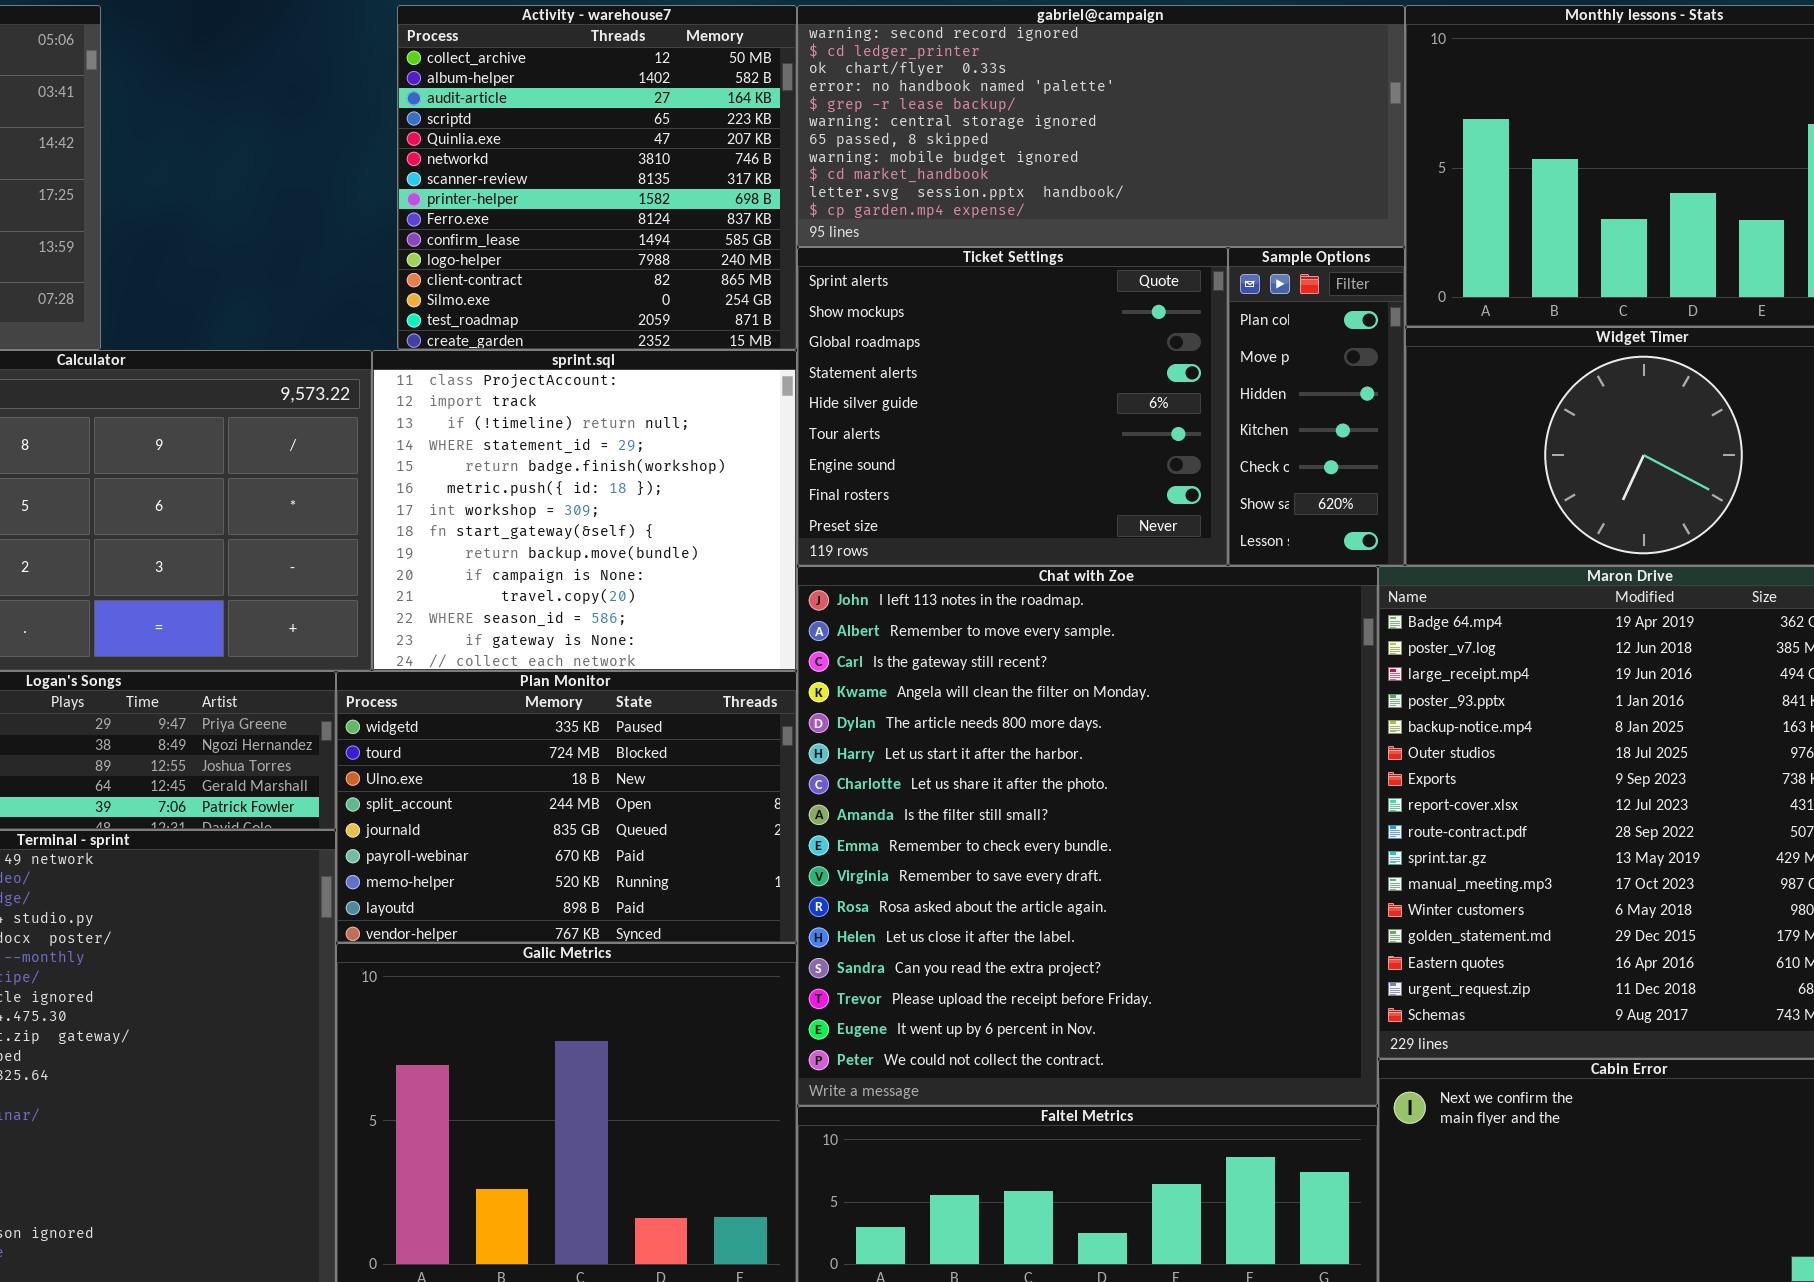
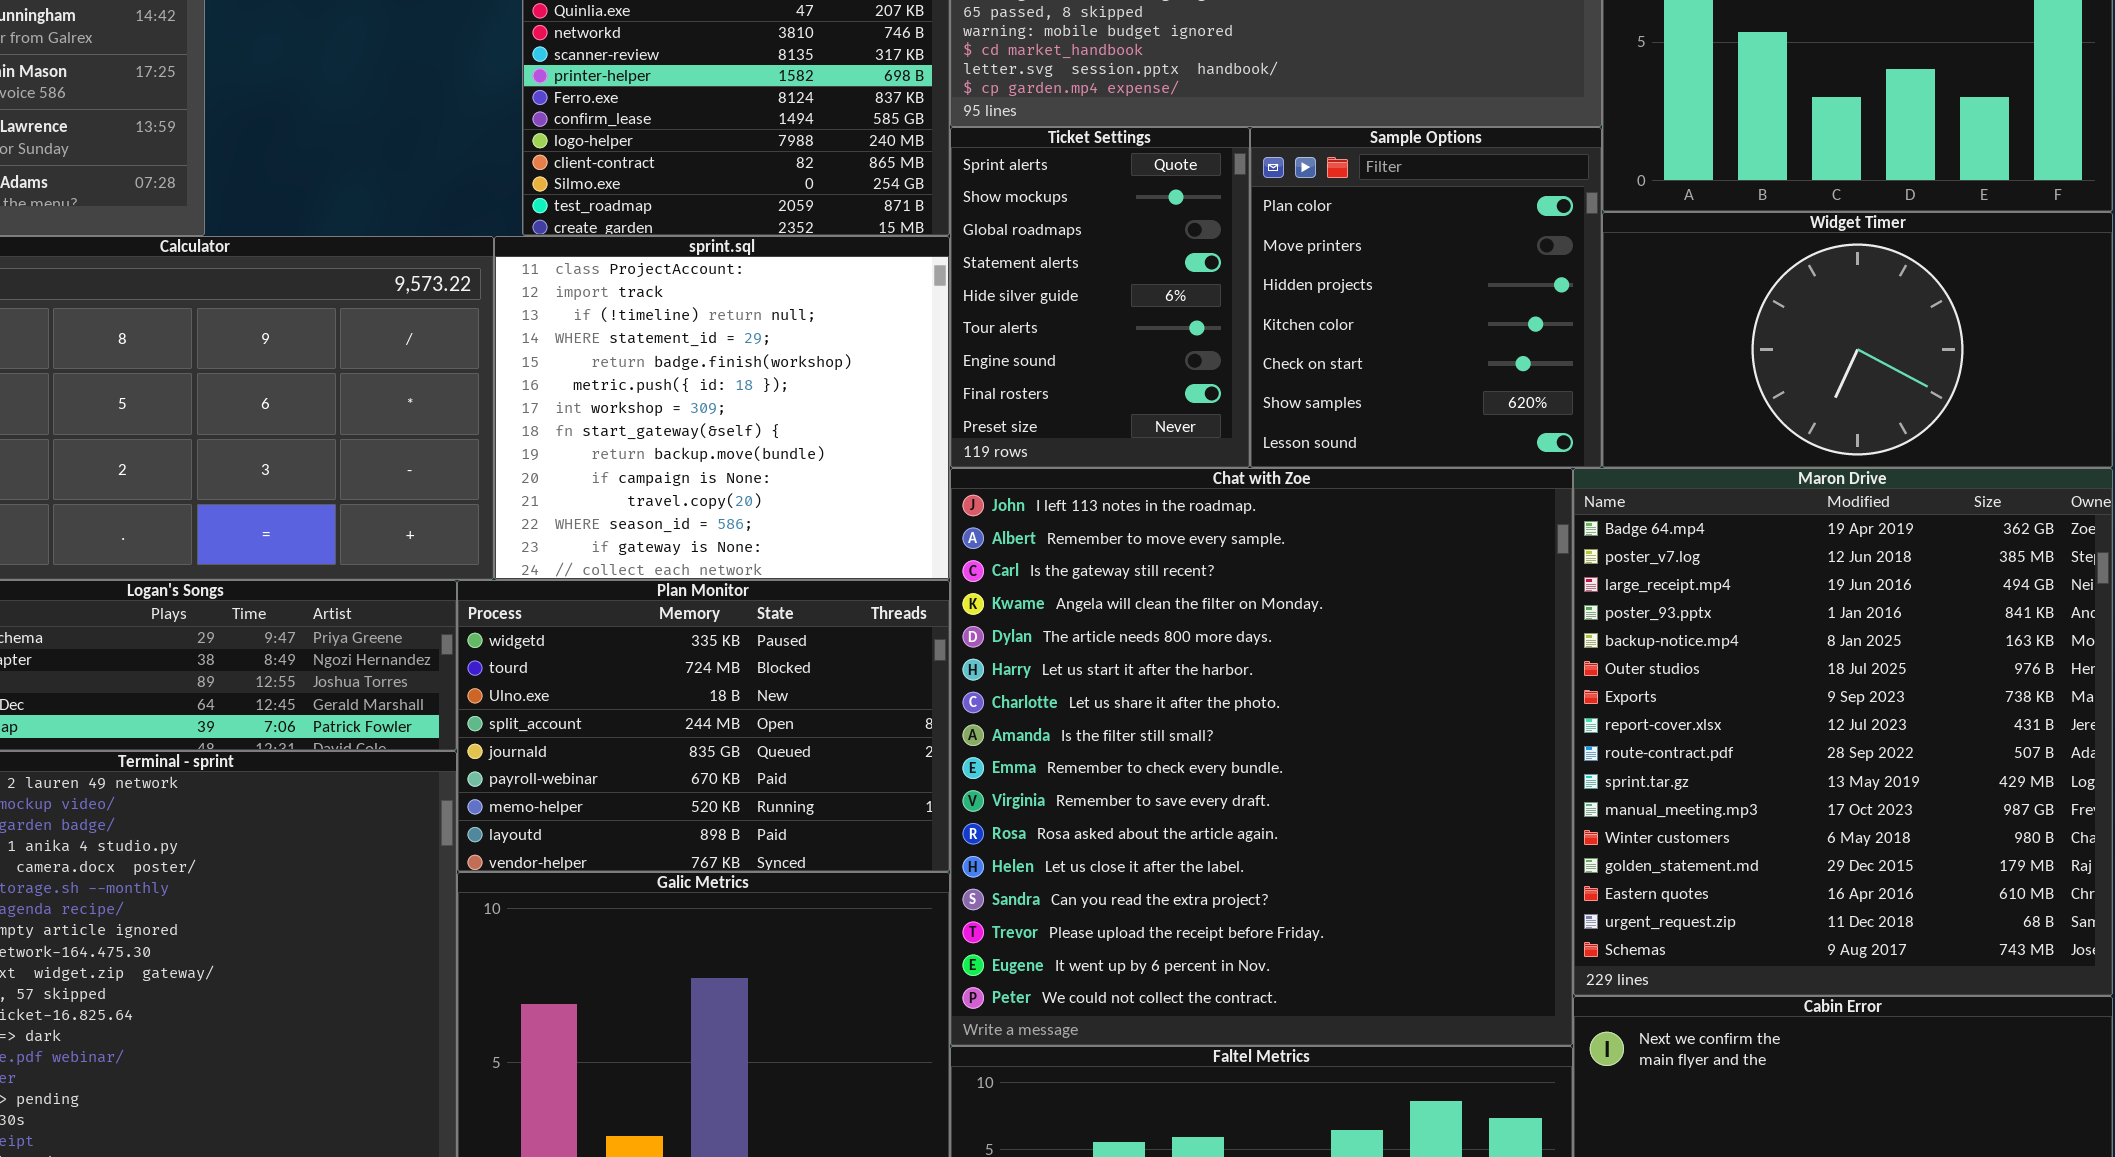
Ticket Settings: [797,247,1228,566] -> [950,127,1250,468], resized
Sample Options: [1228,247,1405,566] -> [1250,127,1602,468], resized

